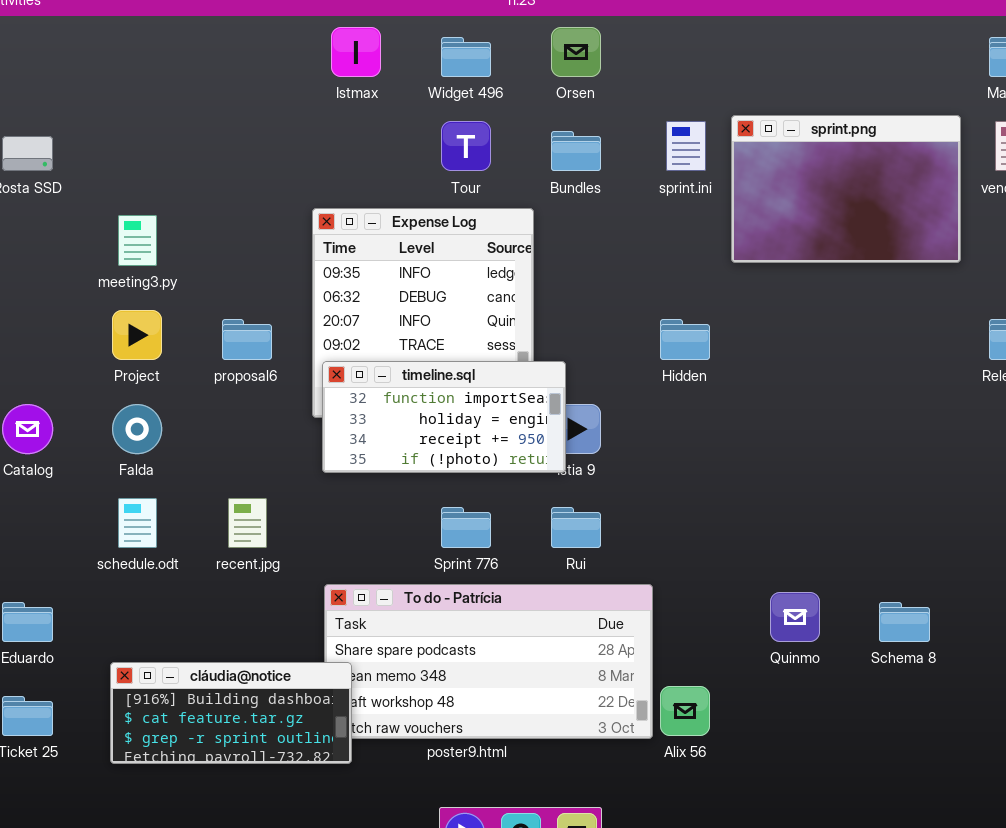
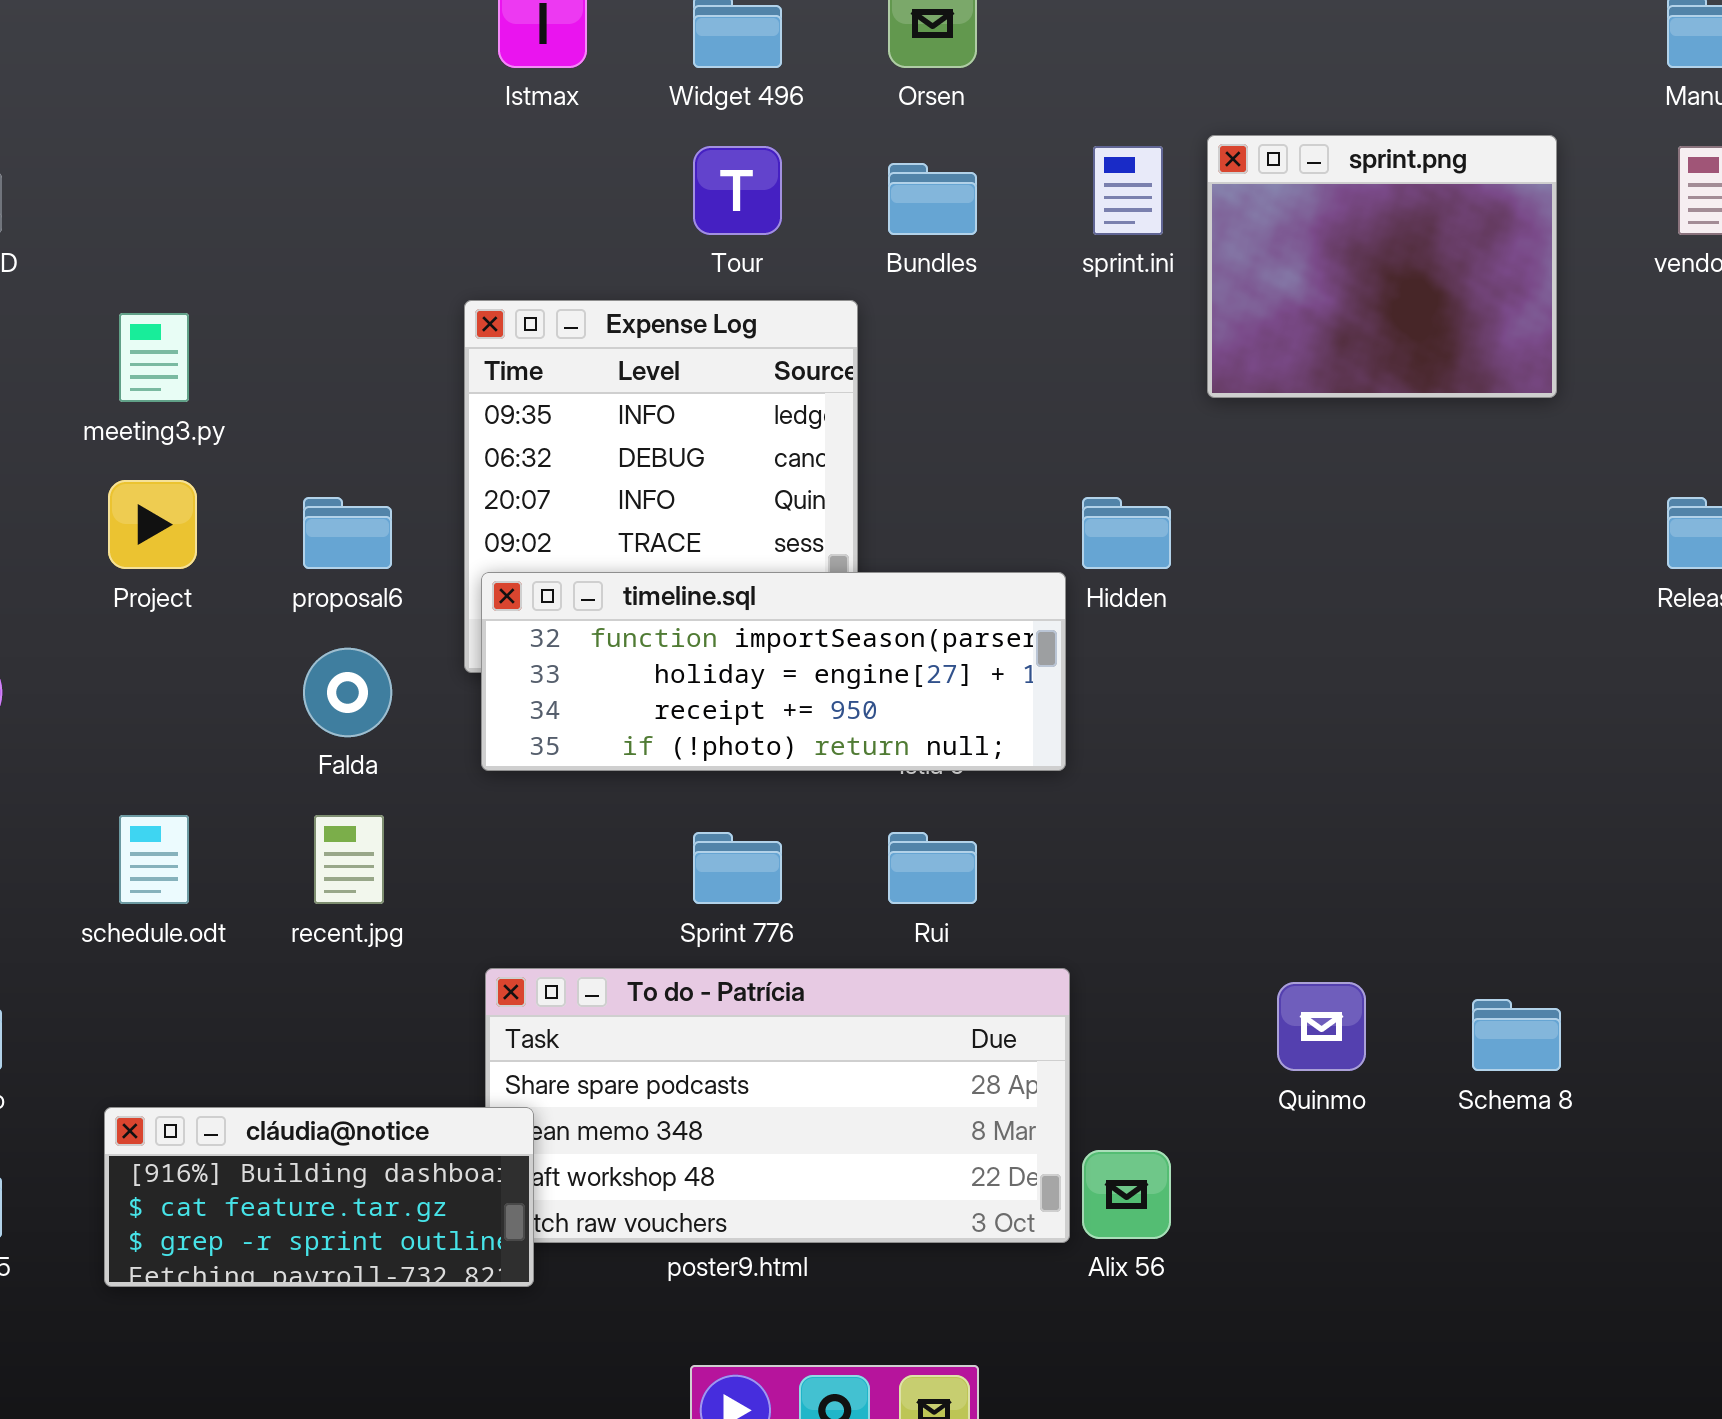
sprint.png: [731,115,961,263] -> [1207,135,1557,398], resized
timeline.sql: [322,361,566,473] -> [481,572,1066,771], resized
Falda: [112,404,162,454] -> [303,648,392,737], moved

